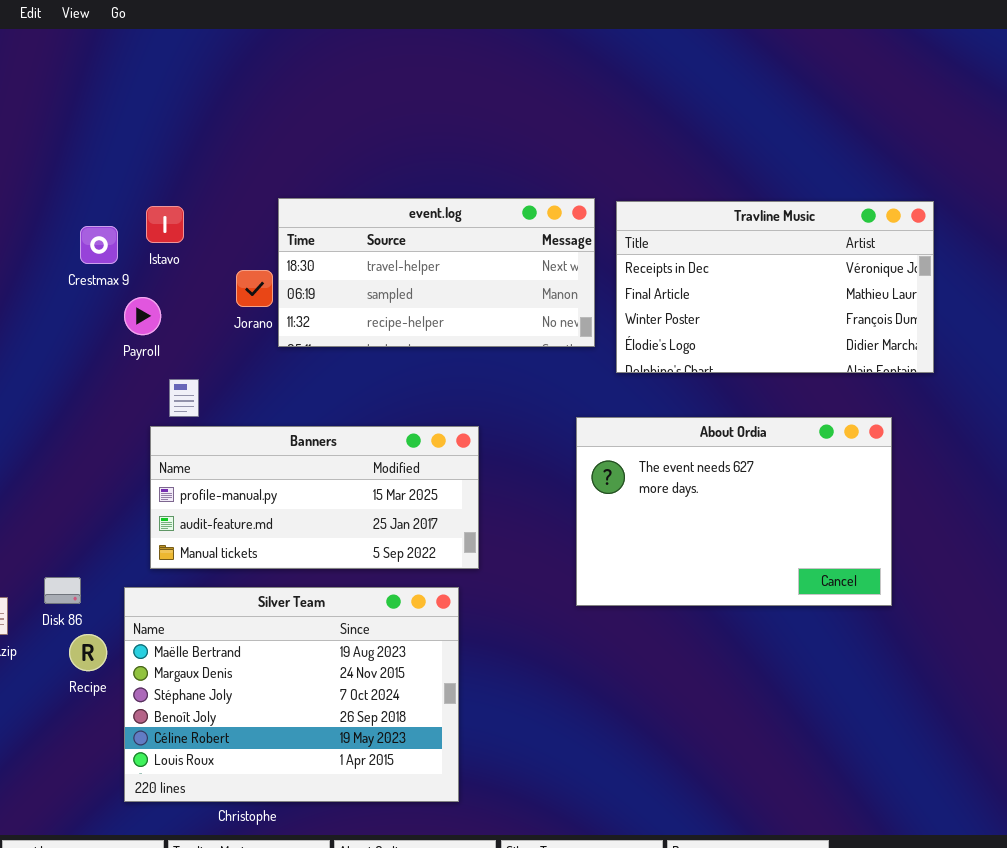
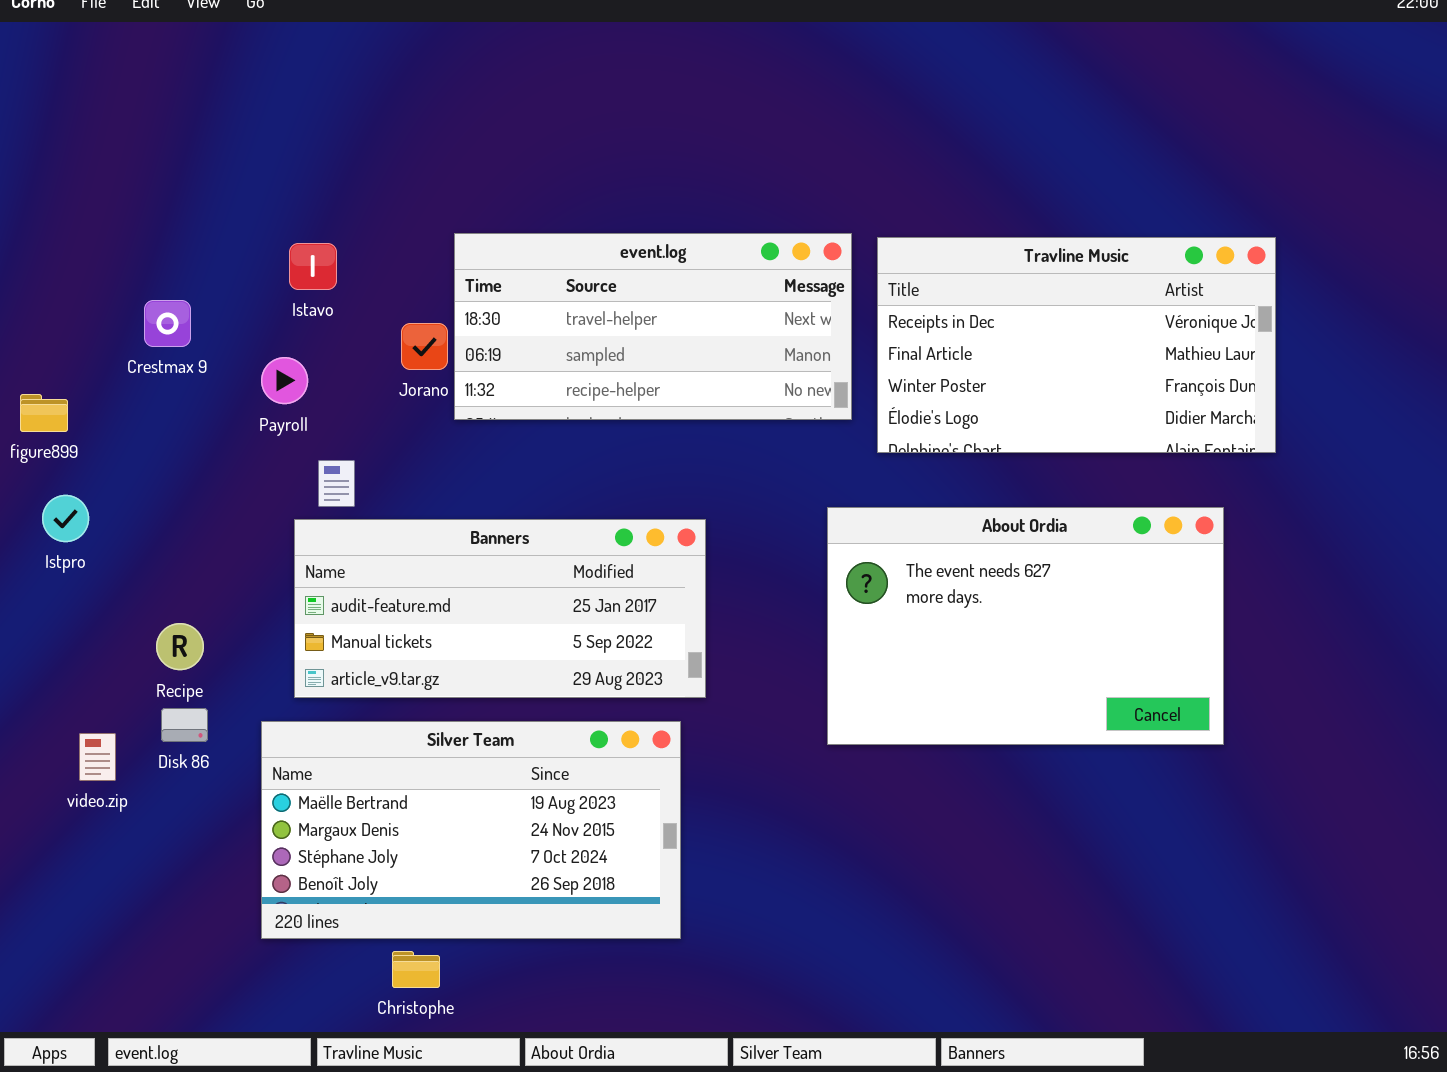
Crestmax 9: [80,226,118,264] -> [144,300,191,347], moved
Banners: [150,426,479,569] -> [294,519,706,698], scrolled down 1 row
Silver Team: [124,587,459,802] -> [261,721,681,939], resized
Recipe: [69,634,107,671] -> [156,623,204,670], moved

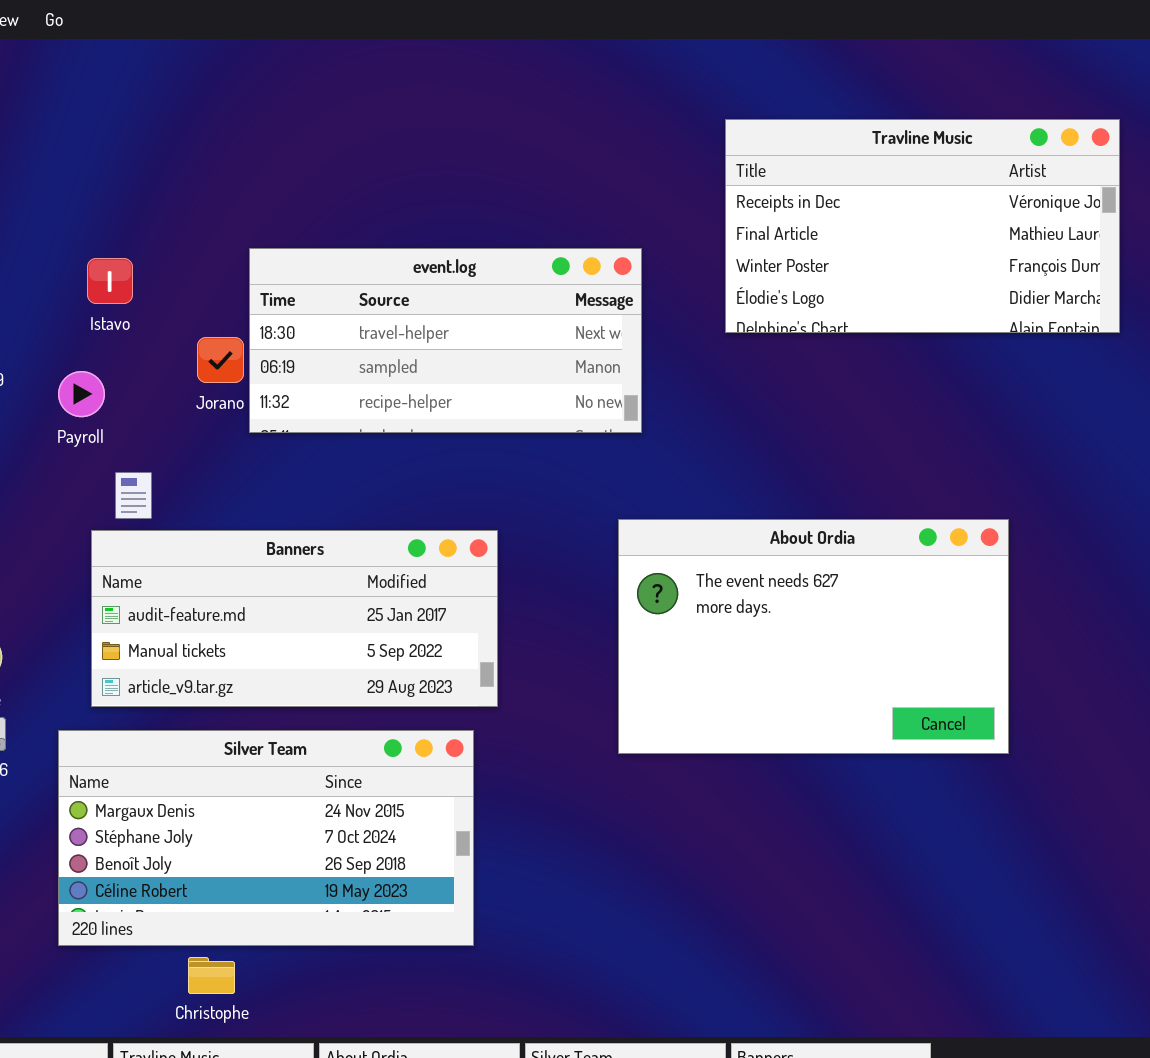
Travline Music: [877,237,1276,453] -> [725,119,1120,333], moved
Silver Team: [261,721,681,939] -> [58,730,474,946], scrolled down 1 row

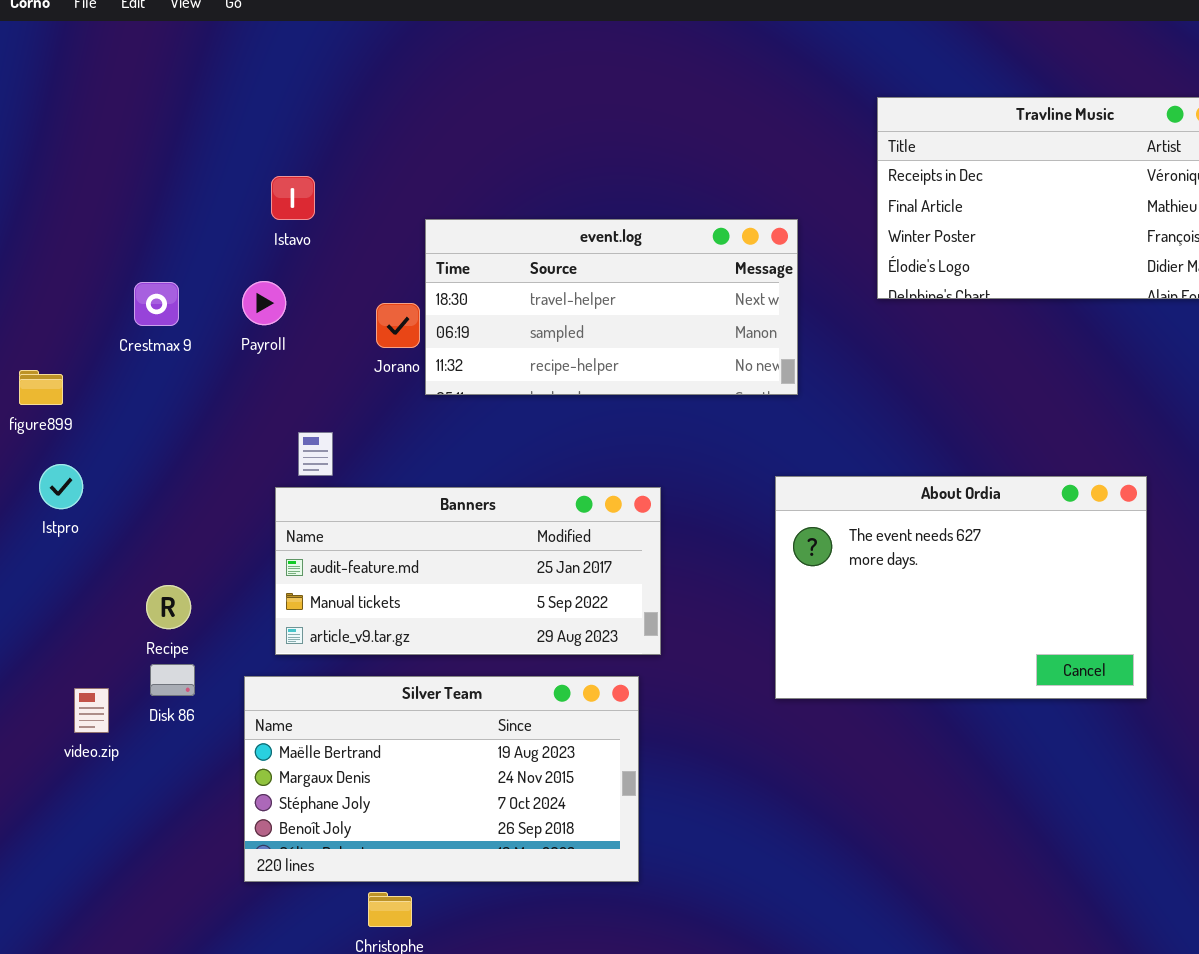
Istavo: [87,258,133,304] -> [271,176,315,220], moved
Payroll: [58,371,105,417] -> [242,281,286,325], moved
Silver Team: [58,730,474,946] -> [244,676,639,882], scrolled up 1 row

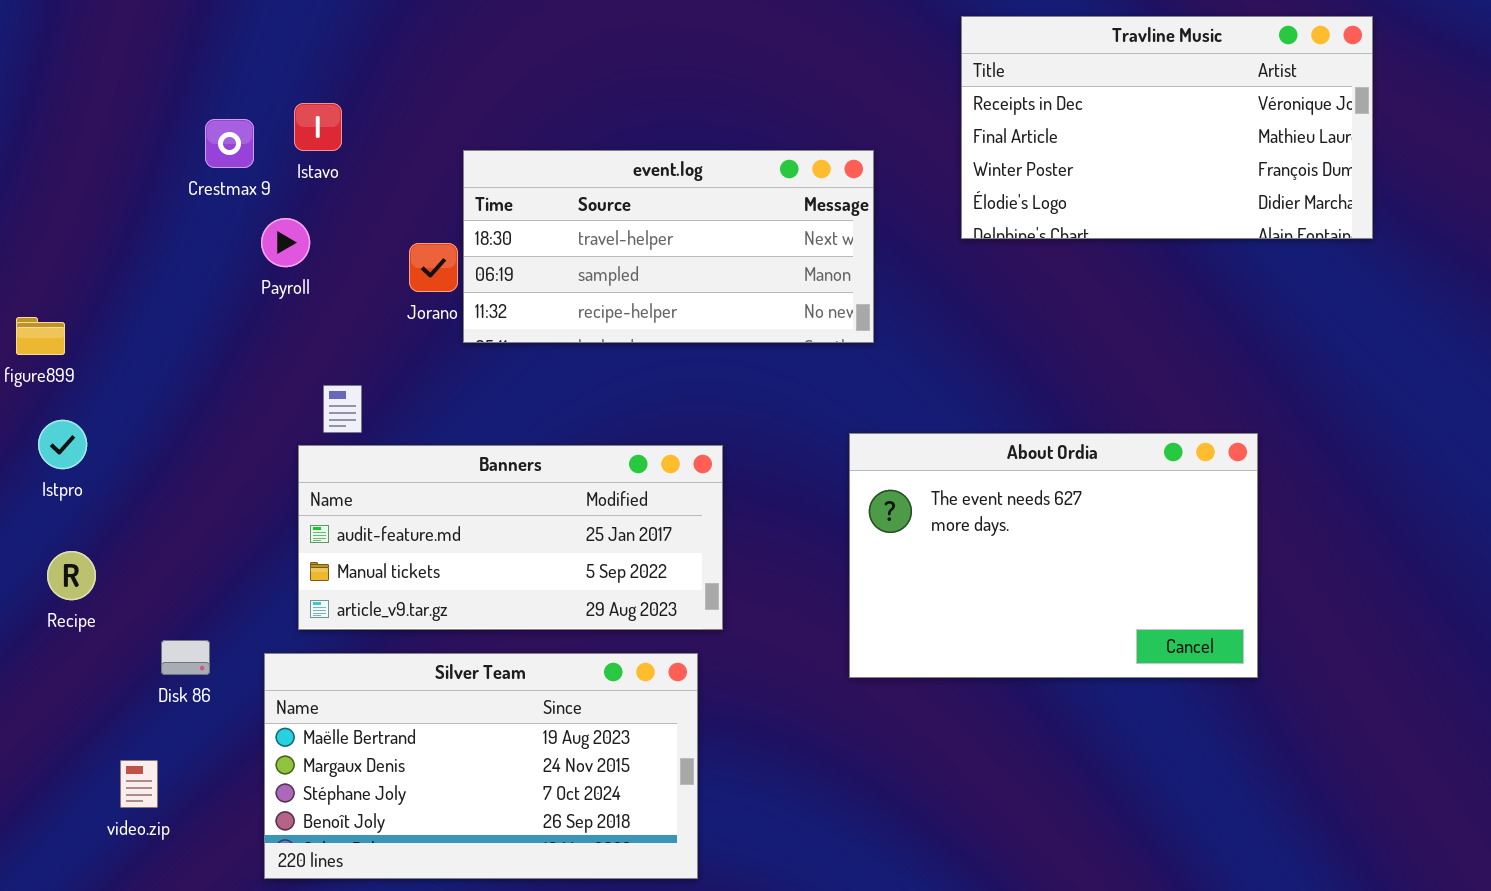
Crestmax 9: [134,282,179,326] -> [205,119,254,168], moved
Recipe: [146,585,191,629] -> [47,551,96,600], moved
video.zip: [74,688,109,733] -> [120,760,158,808], moved

